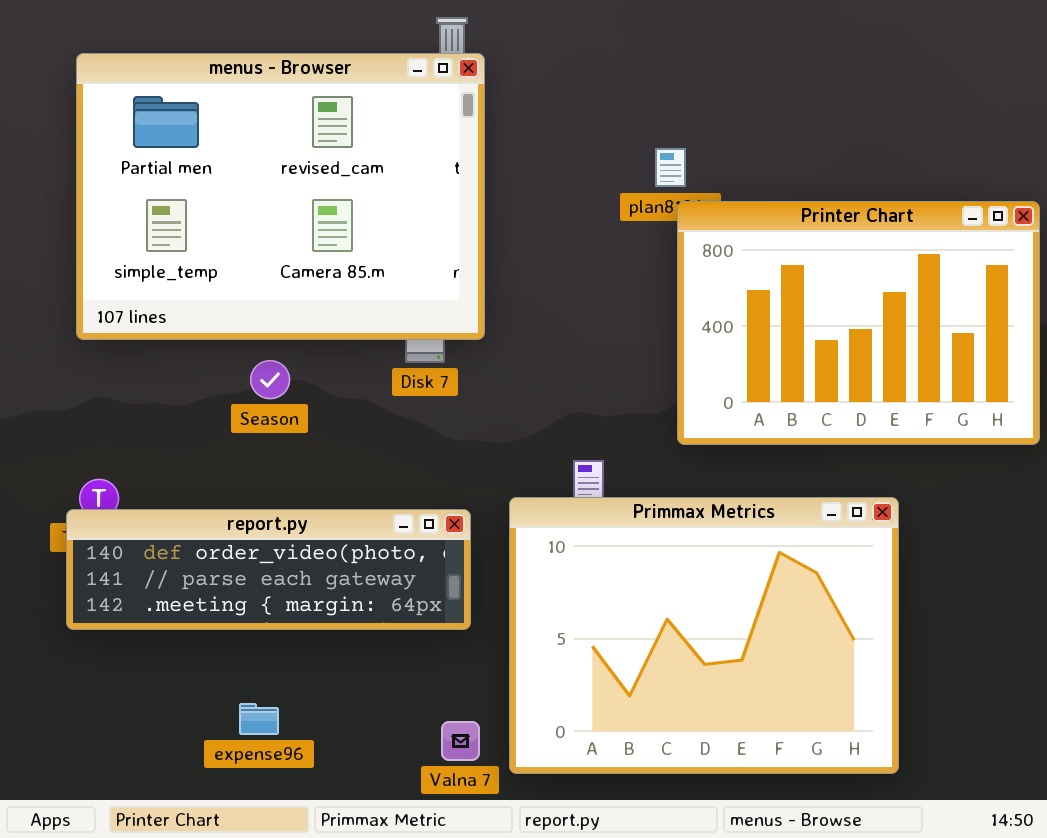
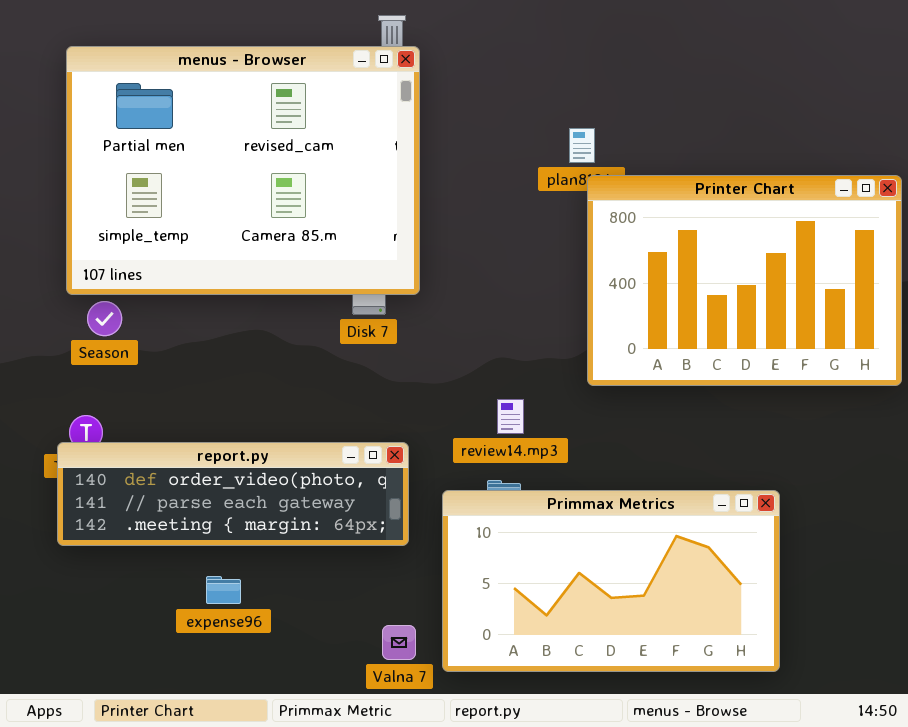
Season: [250,360,290,399] -> [87,301,122,336], moved
Primmax Metrics: [509,497,899,774] -> [442,490,780,672], resized
expense96: [239,703,279,735] -> [206,576,241,604], moved

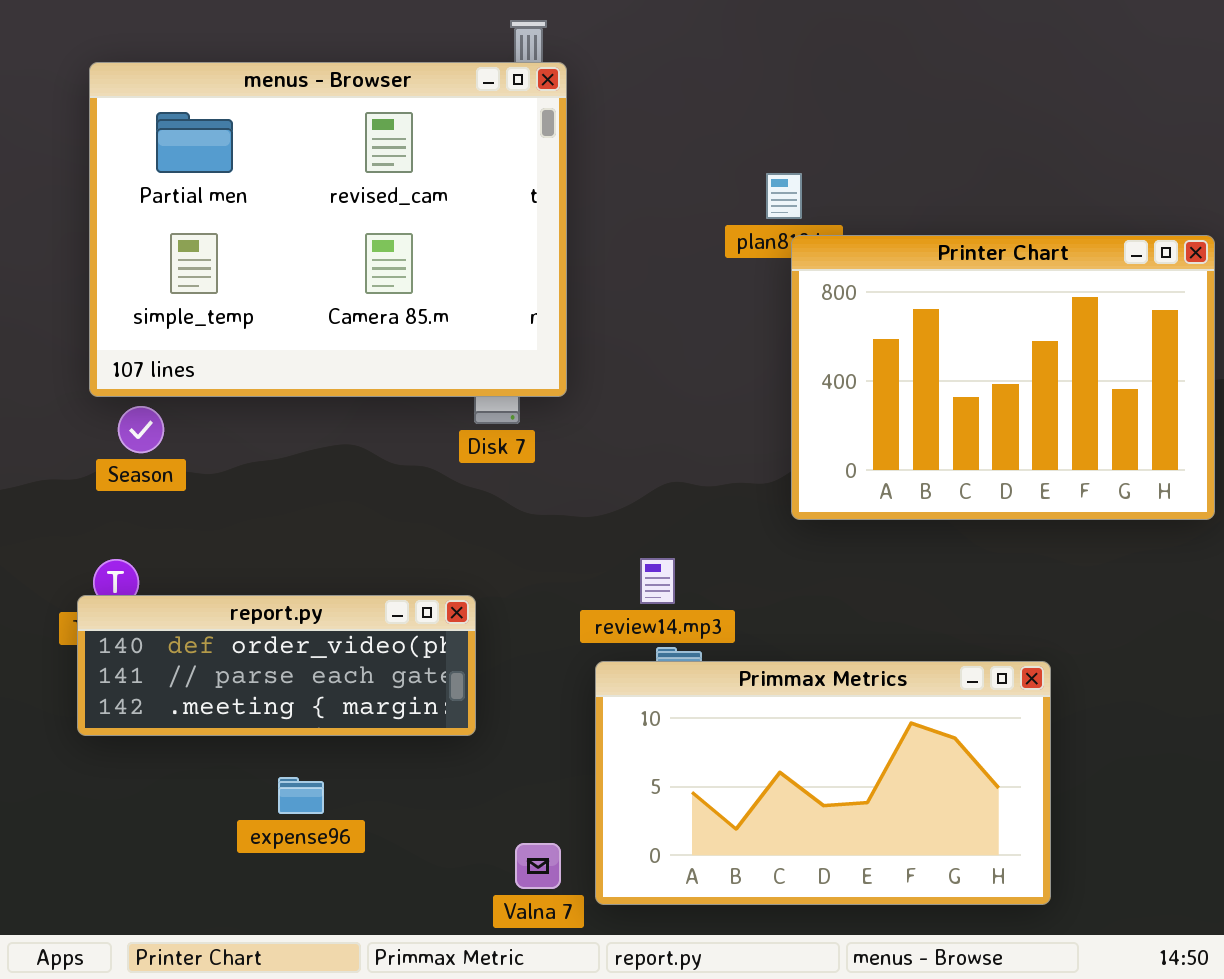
review14.mp3: [497,399,524,434] -> [640,558,675,604], moved
report.py: [57,442,409,546] -> [77,595,476,736], resized

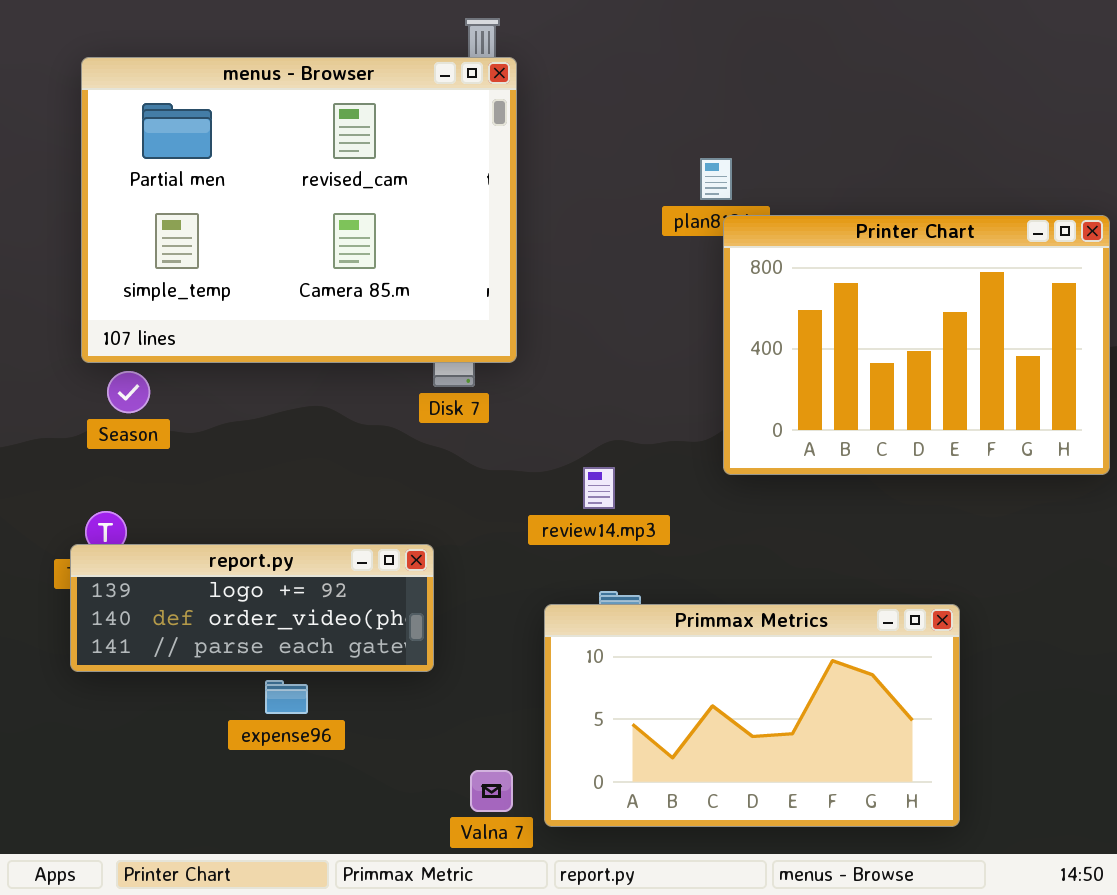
review14.mp3: [640,558,675,604] -> [583,467,615,509], moved
report.py: [77,595,476,736] -> [70,544,434,672], scrolled up 1 row
expense96: [278,777,324,814] -> [265,680,308,714], moved

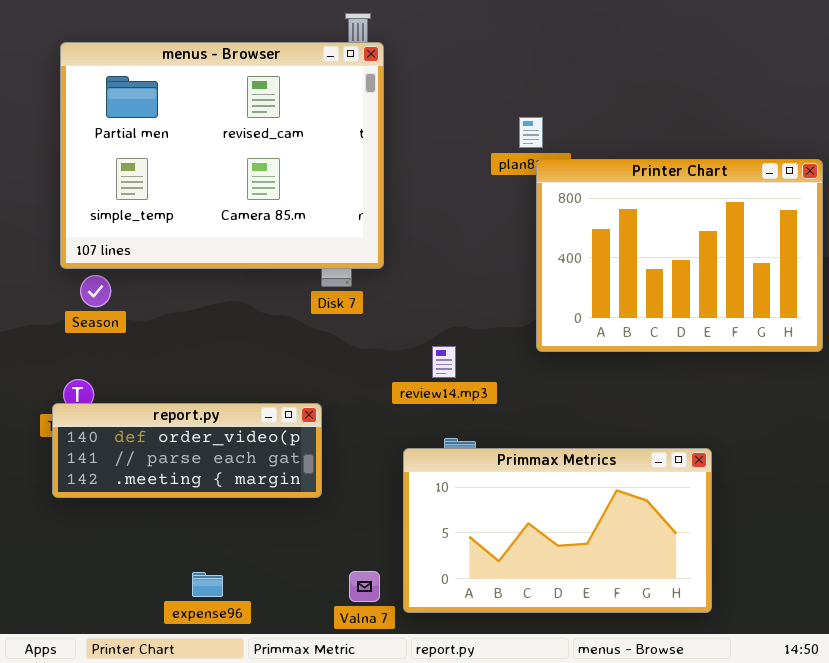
report.py: [70,544,434,672] -> [52,403,322,498], scrolled down 1 row
expense96: [265,680,308,714] -> [192,572,223,597], moved

